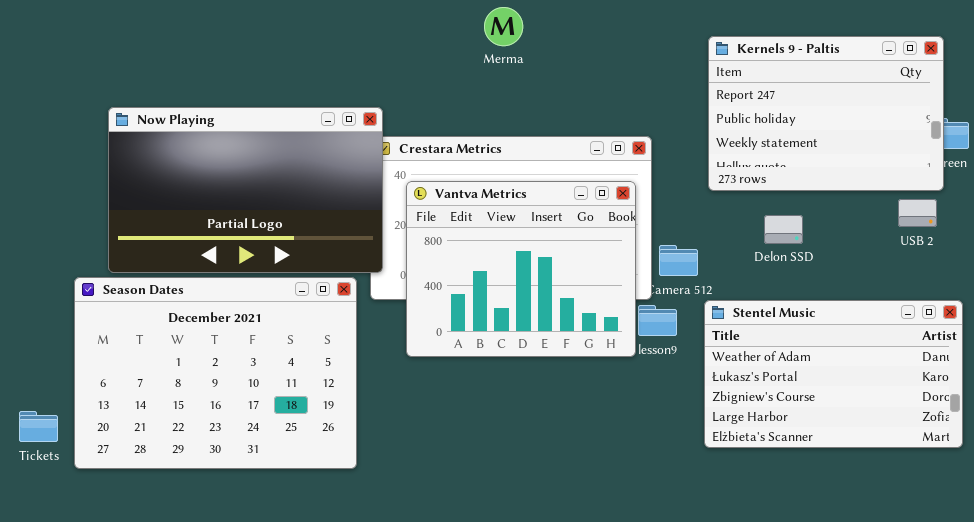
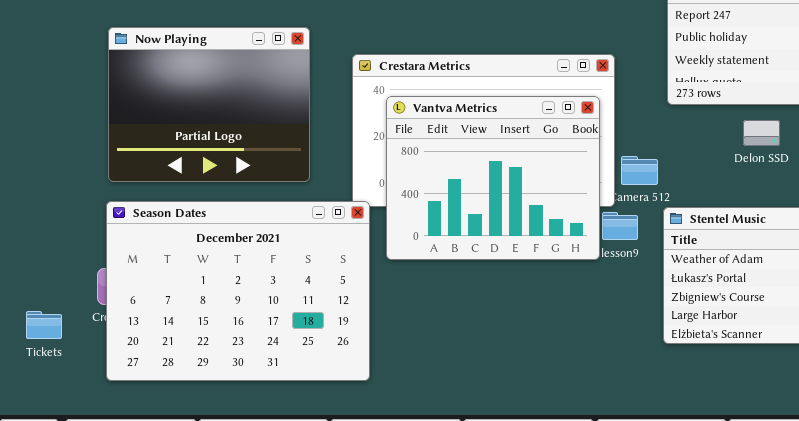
Now Playing: [108,107,383,273] -> [108,27,310,182], resized
Delon SSD: [764,215,803,244] -> [743,120,780,146], moved
Season Dates: [74,277,357,469] -> [106,201,370,381], moved

